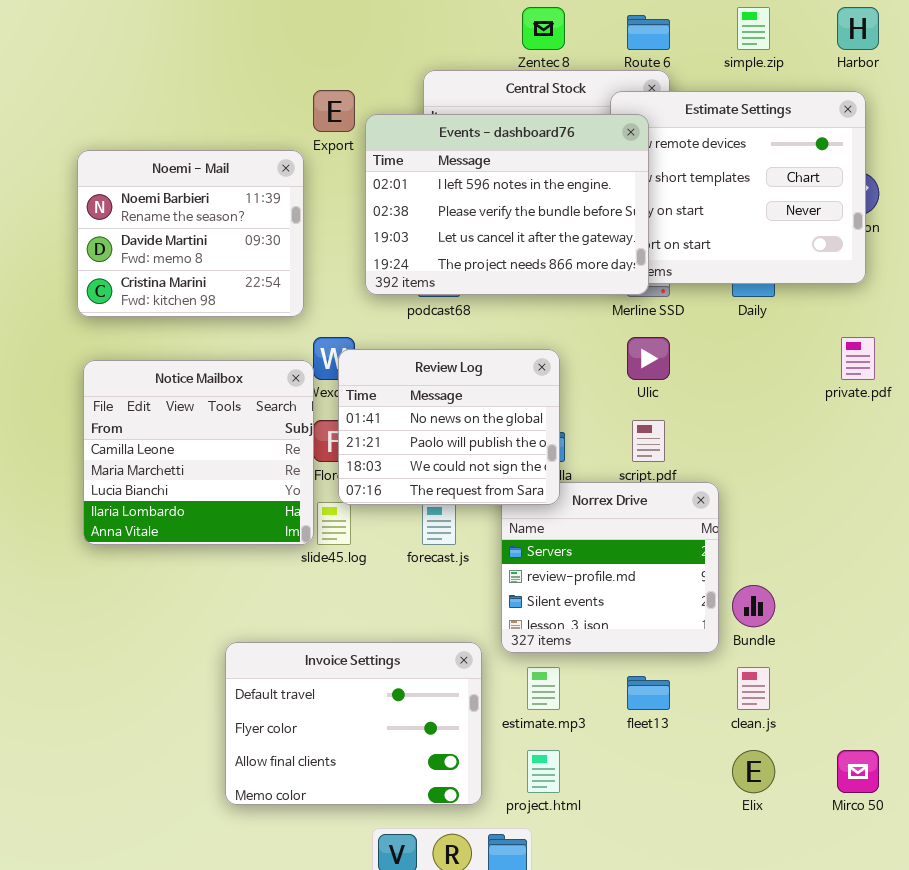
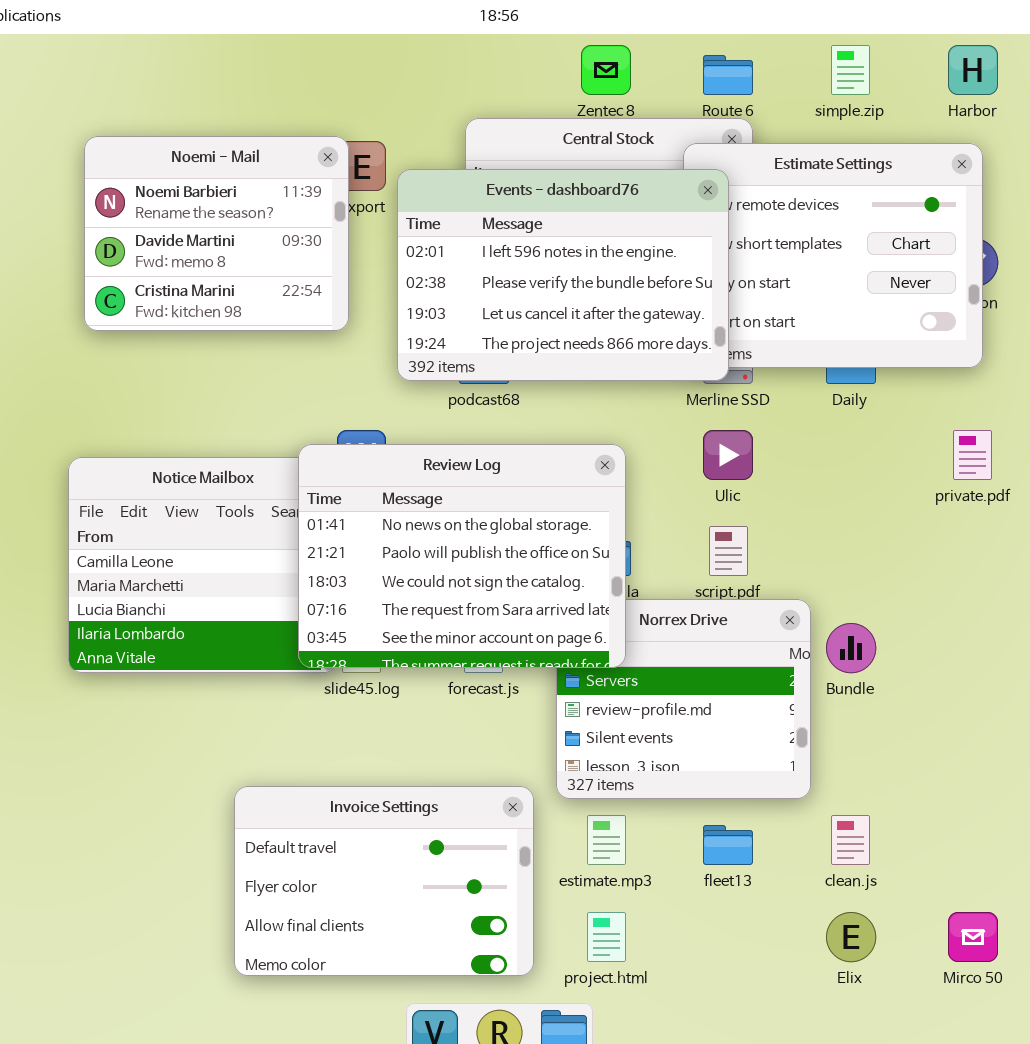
Noemi - Mail: [77,150,304,317] -> [84,136,349,331], moved
Review Log: [338,349,560,505] -> [298,444,626,668], resized
Bundle: [732,585,775,627] -> [826,623,876,673], moved

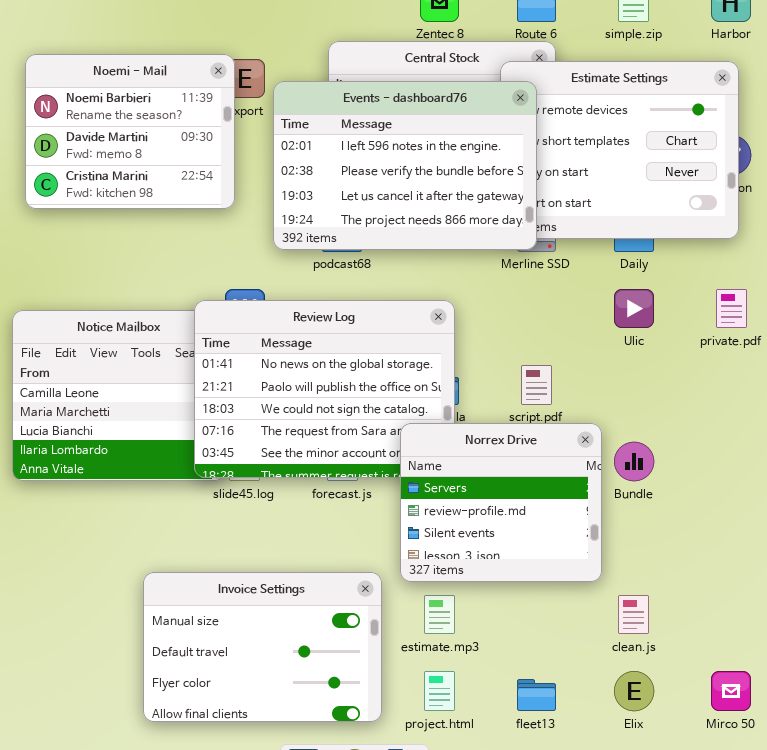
Ulic: [703,430,753,480] -> [614,289,654,328], moved
Norrex Drive: [556,599,811,799] -> [400,423,602,582], raised
Invoice Settings: [234,786,534,976] -> [143,572,382,722], scrolled up 1 row
fleet13: [703,825,753,865] -> [517,679,556,711], moved

